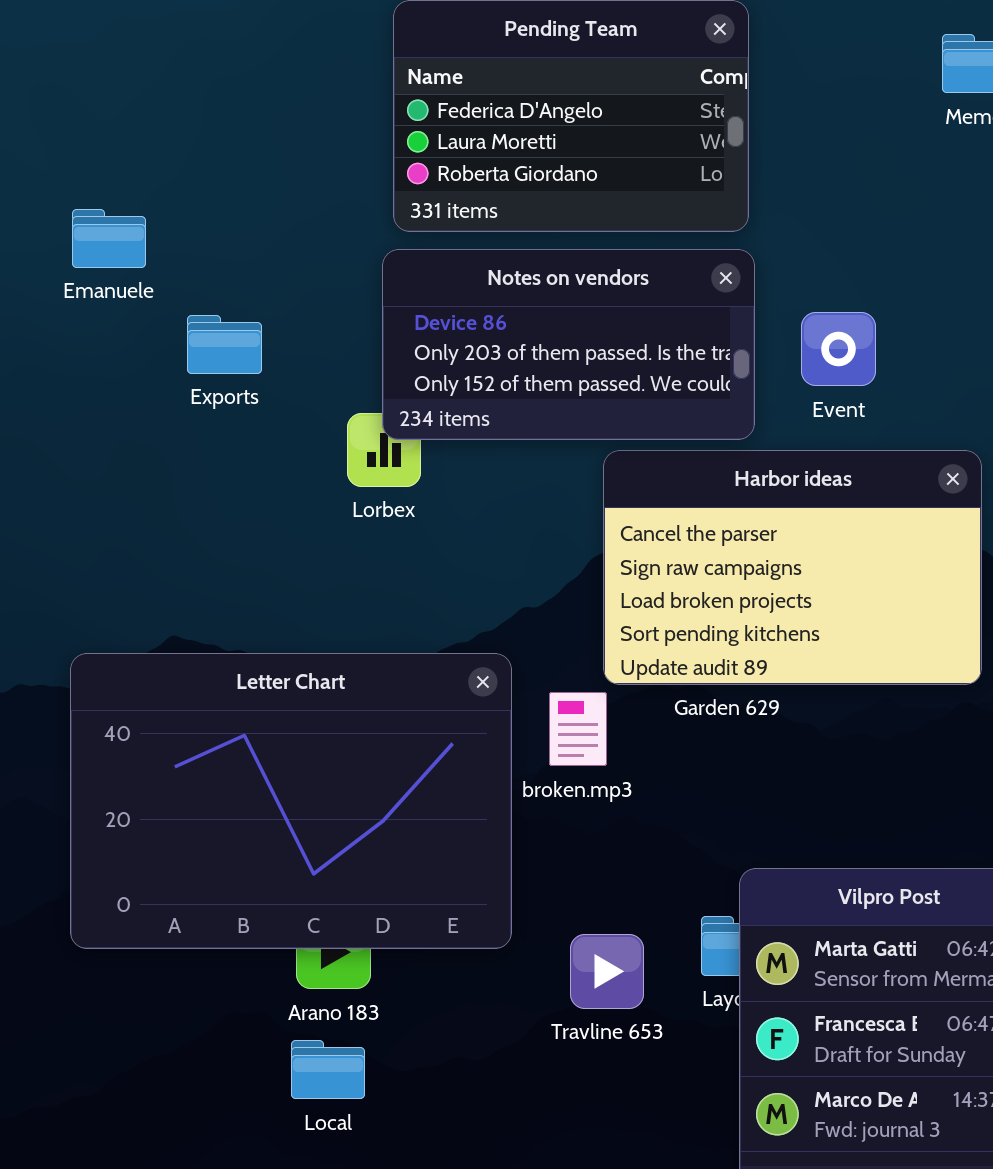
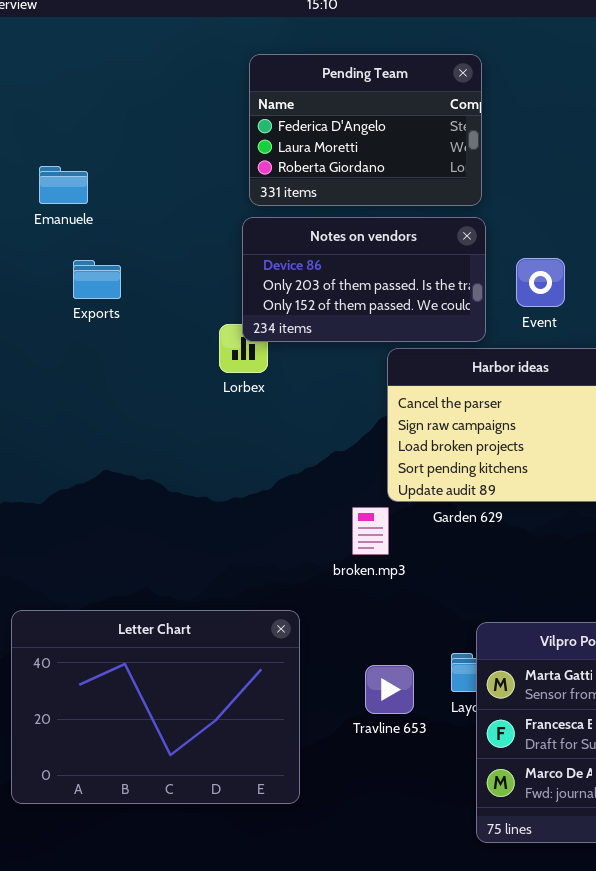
Emanuele: [72,209,146,268] -> [39,166,88,204], moved
Exports: [187,315,262,374] -> [73,260,121,299], moved
Letter Chart: [70,653,512,949] -> [11,610,300,804], moved

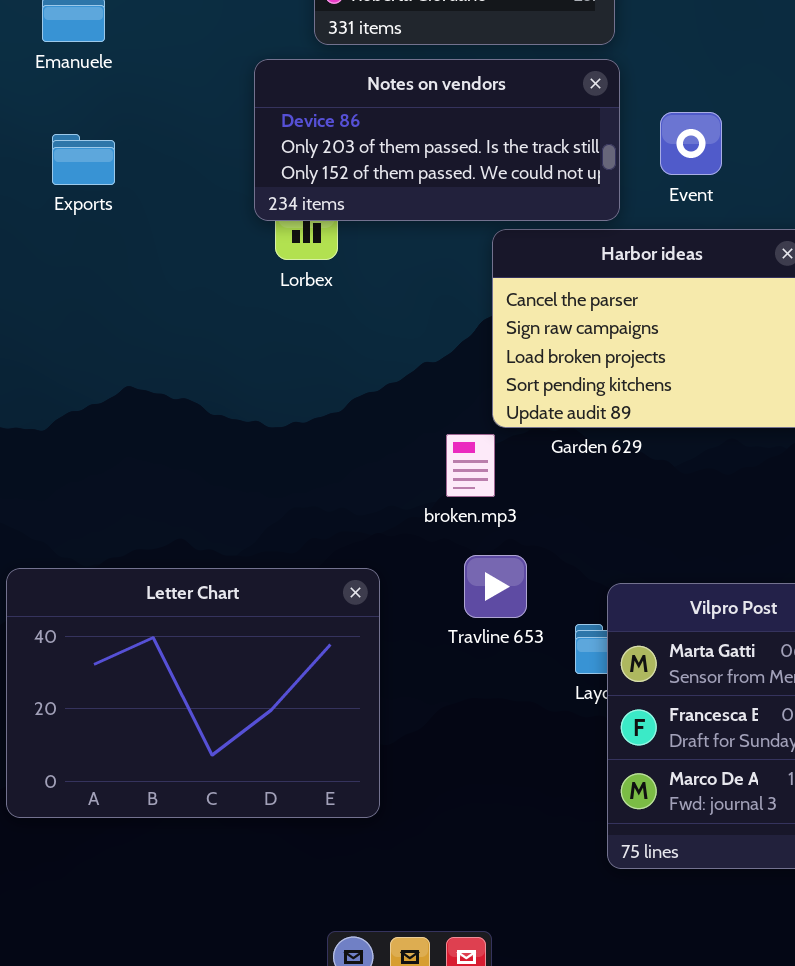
Notes on vendors: [242,217,486,342] -> [254,59,620,221], resized
Exports: [73,260,121,299] -> [52,134,115,185], moved
Travline 653: [365,665,414,714] -> [464,555,527,618], moved

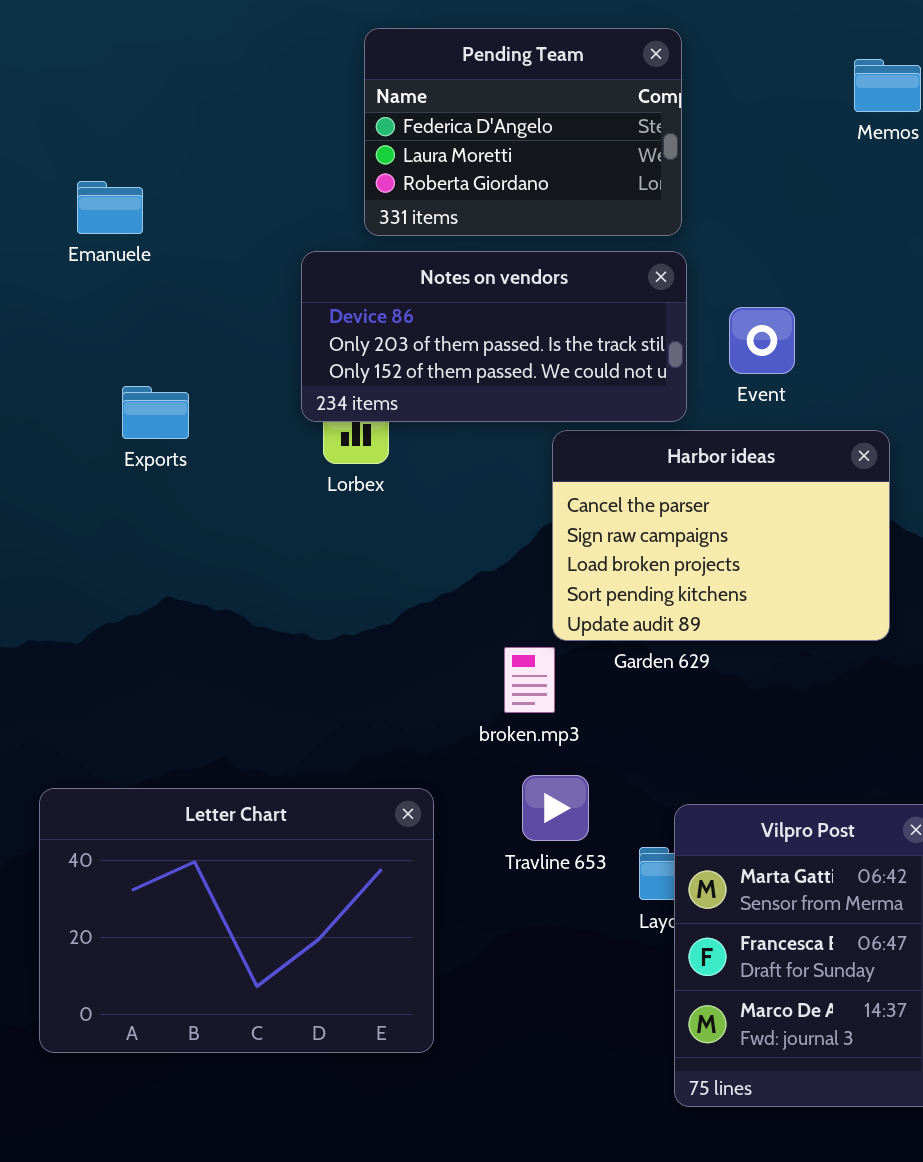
Exports: [52,134,115,185] -> [122,386,189,439], moved

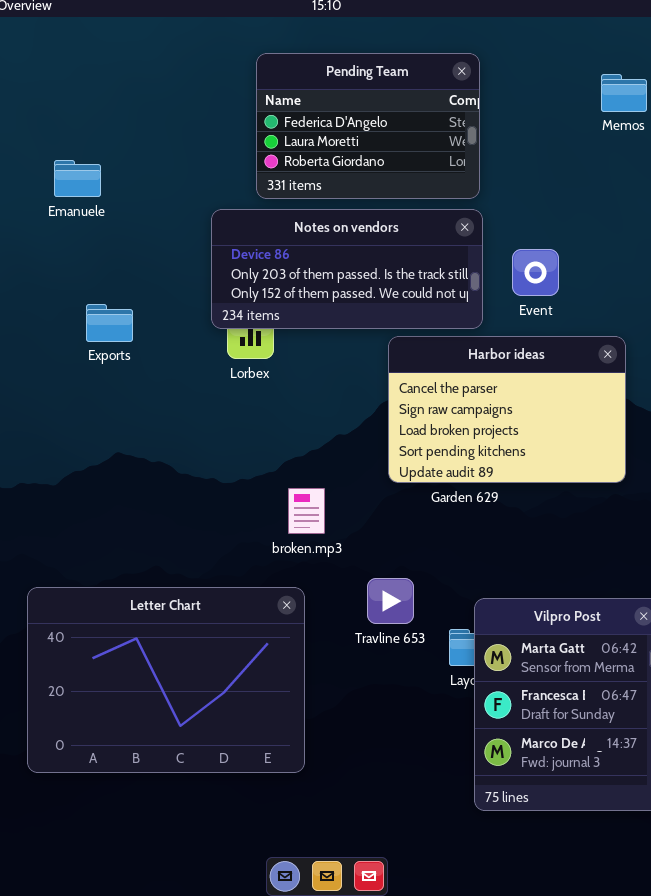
broken.mp3: [504,647,555,713] -> [288,488,325,534], moved

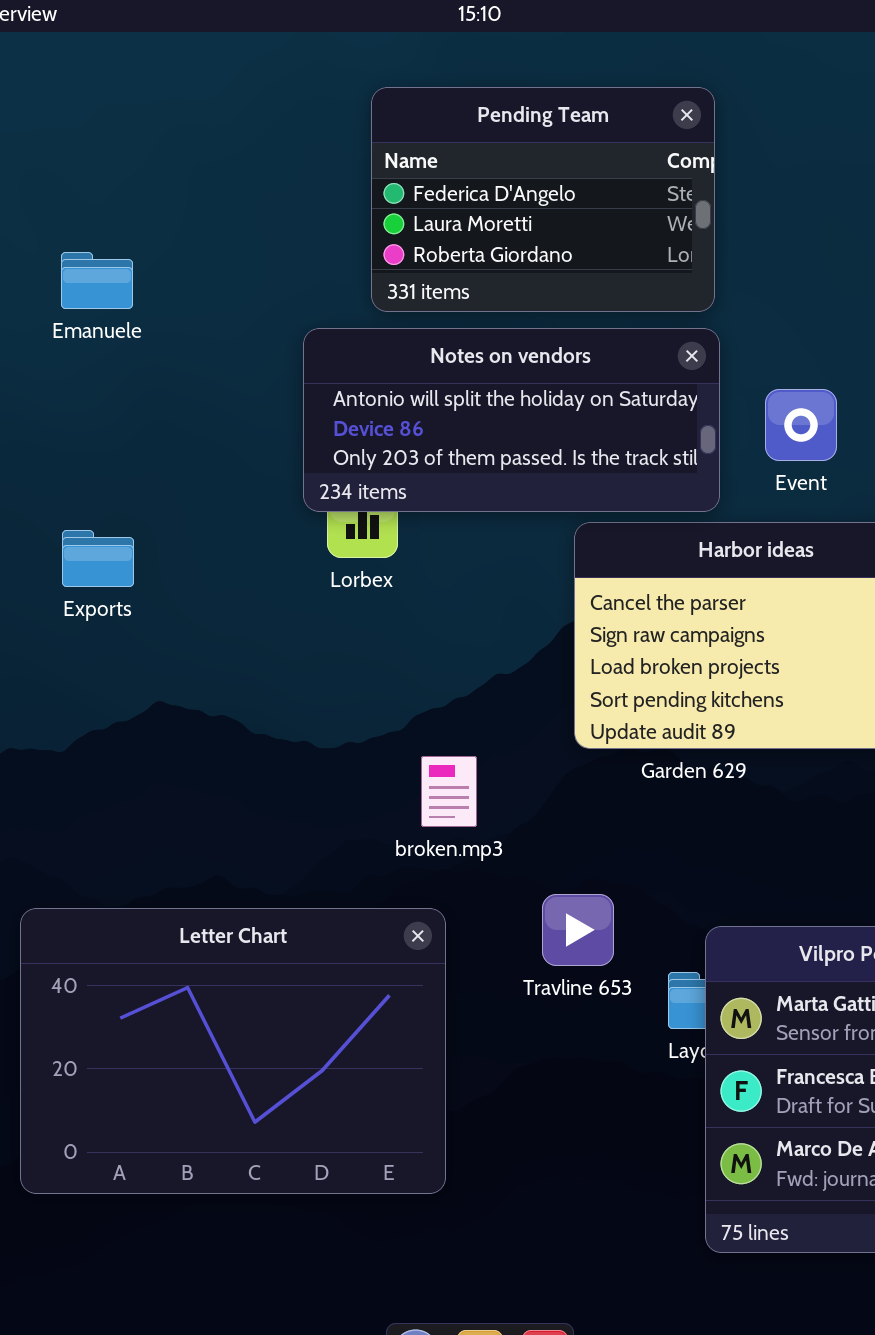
Notes on vendors: [211,209,483,329] -> [303,328,720,512], scrolled up 1 row
Exports: [86,304,133,342] -> [62,530,134,587], moved

